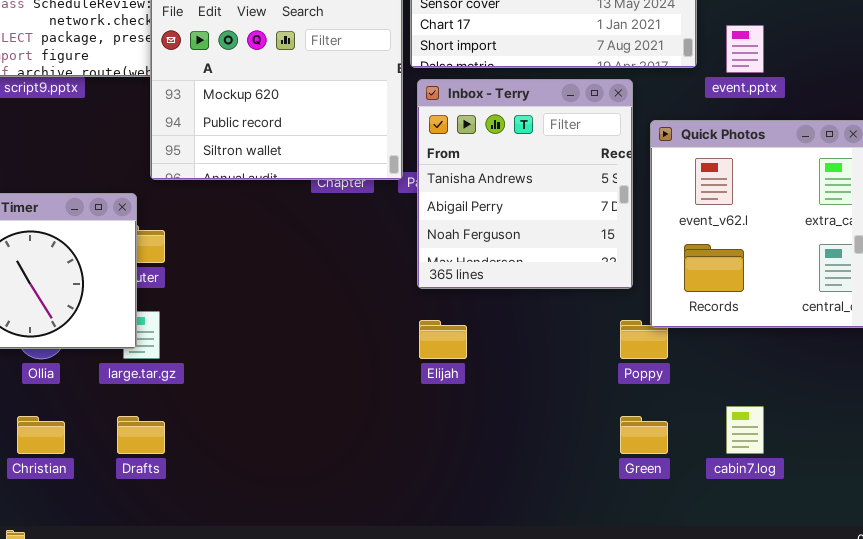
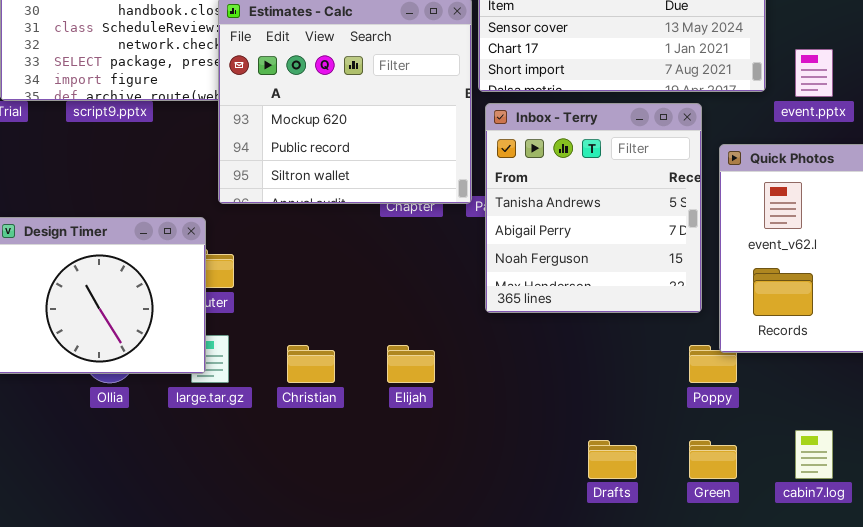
Elijah: [419,320,467,359] -> [387,345,435,383], moved
Christian: [17,416,65,454] -> [287,345,335,383], moved
Drafts: [117,416,165,454] -> [588,440,637,479], moved

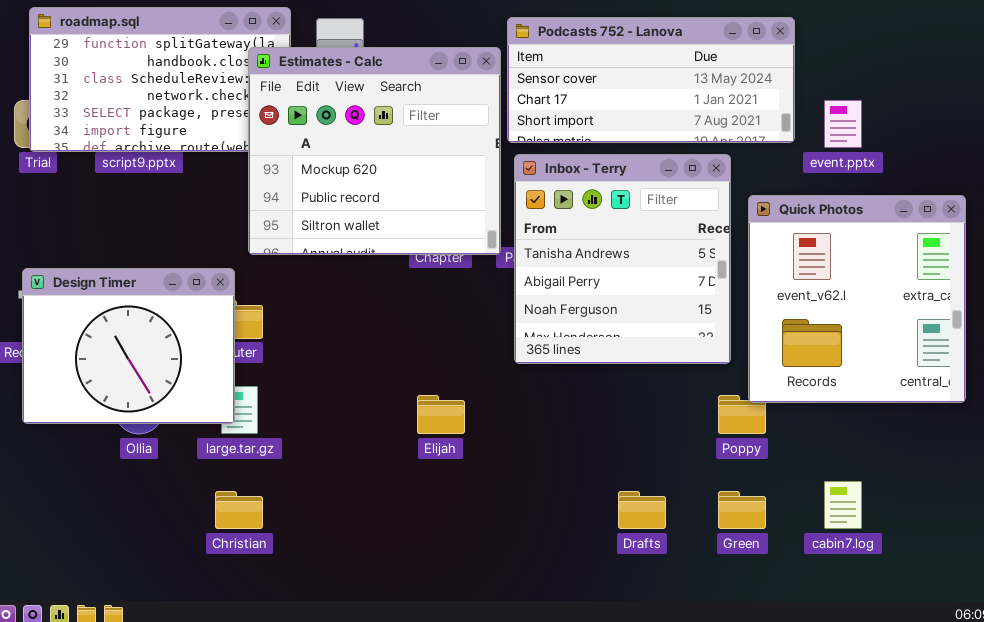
Christian: [287,345,335,383] -> [215,491,263,529], moved

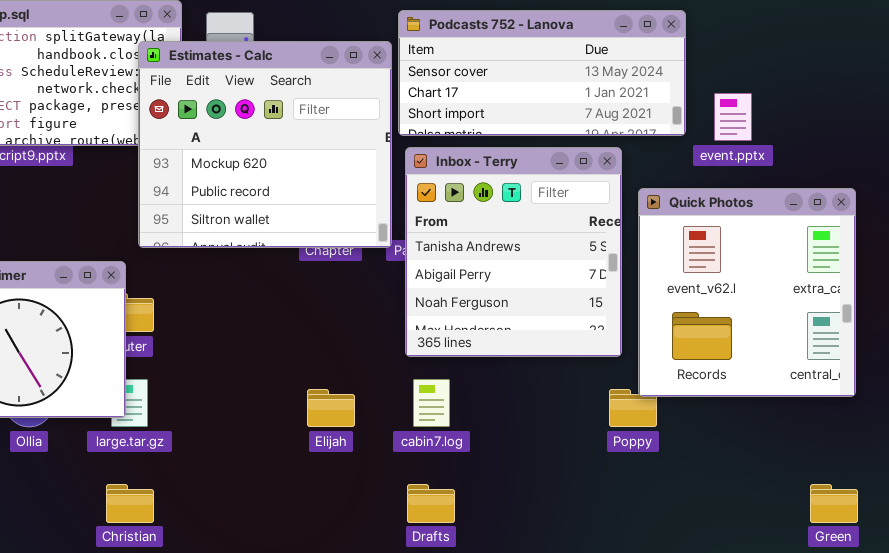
cabin7.log: [824,481,862,529] -> [413,379,450,427], moved
Drafts: [618,491,666,529] -> [407,484,455,523], moved
Green: [718,491,766,529] -> [810,484,858,523], moved

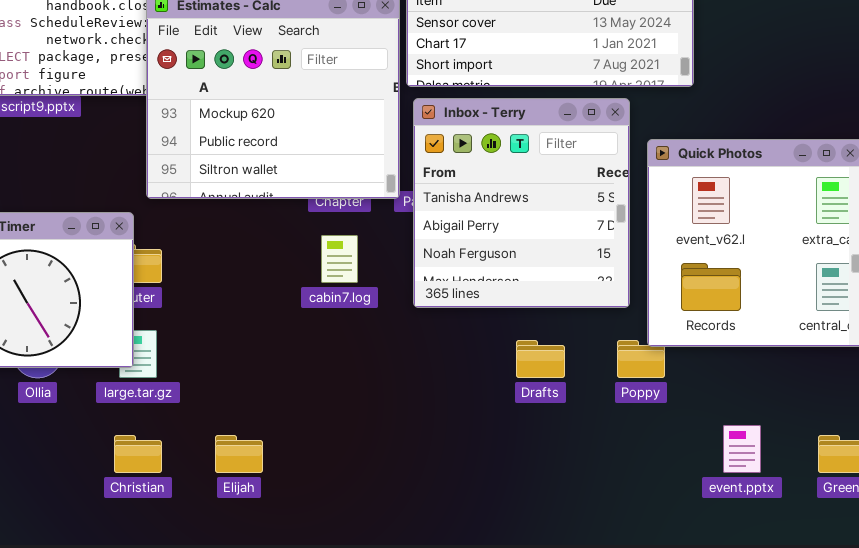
event.pptx: [714,93,752,141] -> [723,425,761,473], moved
cabin7.log: [413,379,450,427] -> [321,235,358,283], moved
Elijah: [307,389,355,427] -> [215,435,263,473], moved
Drafts: [407,484,455,523] -> [516,340,565,378], moved

